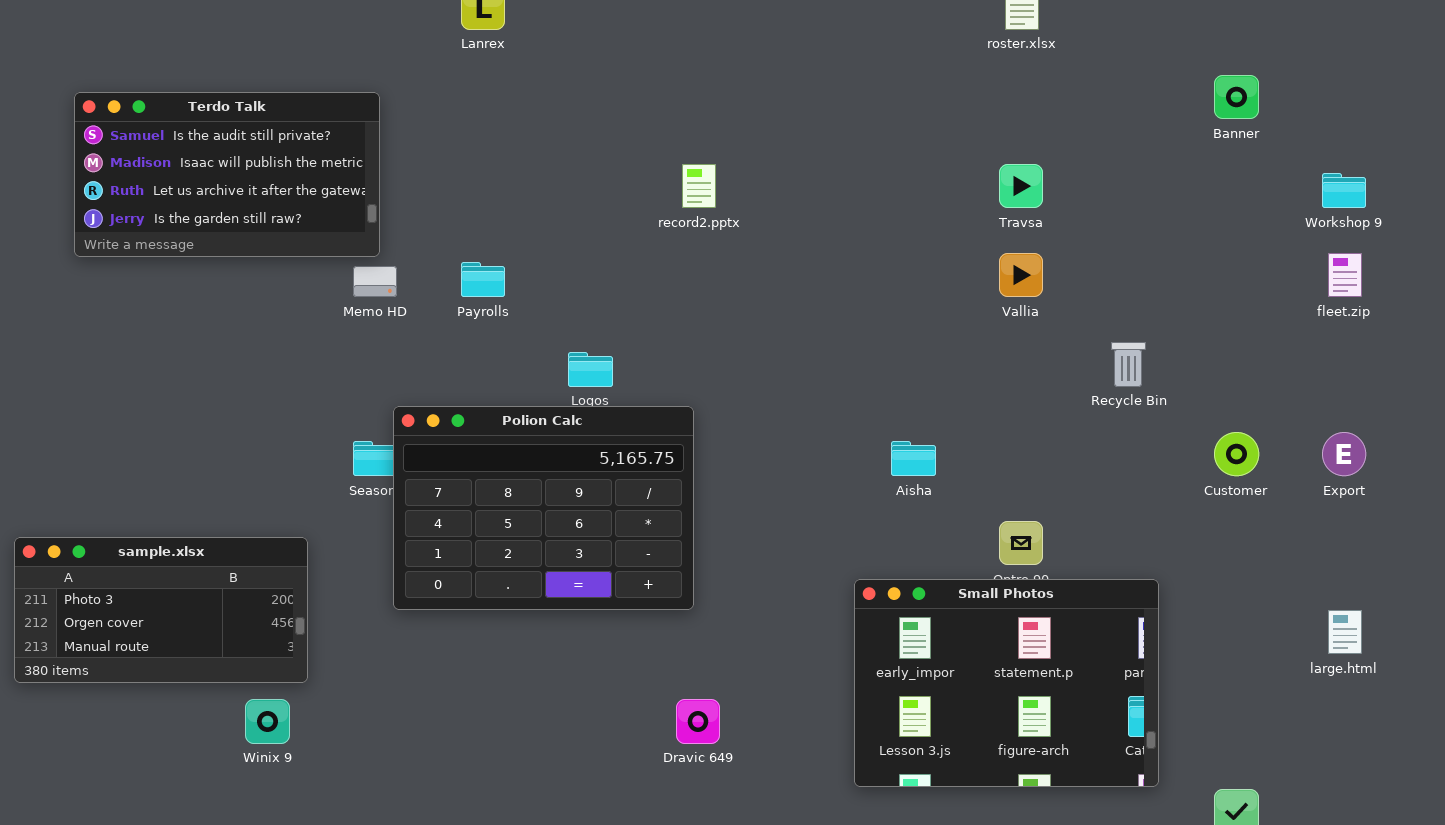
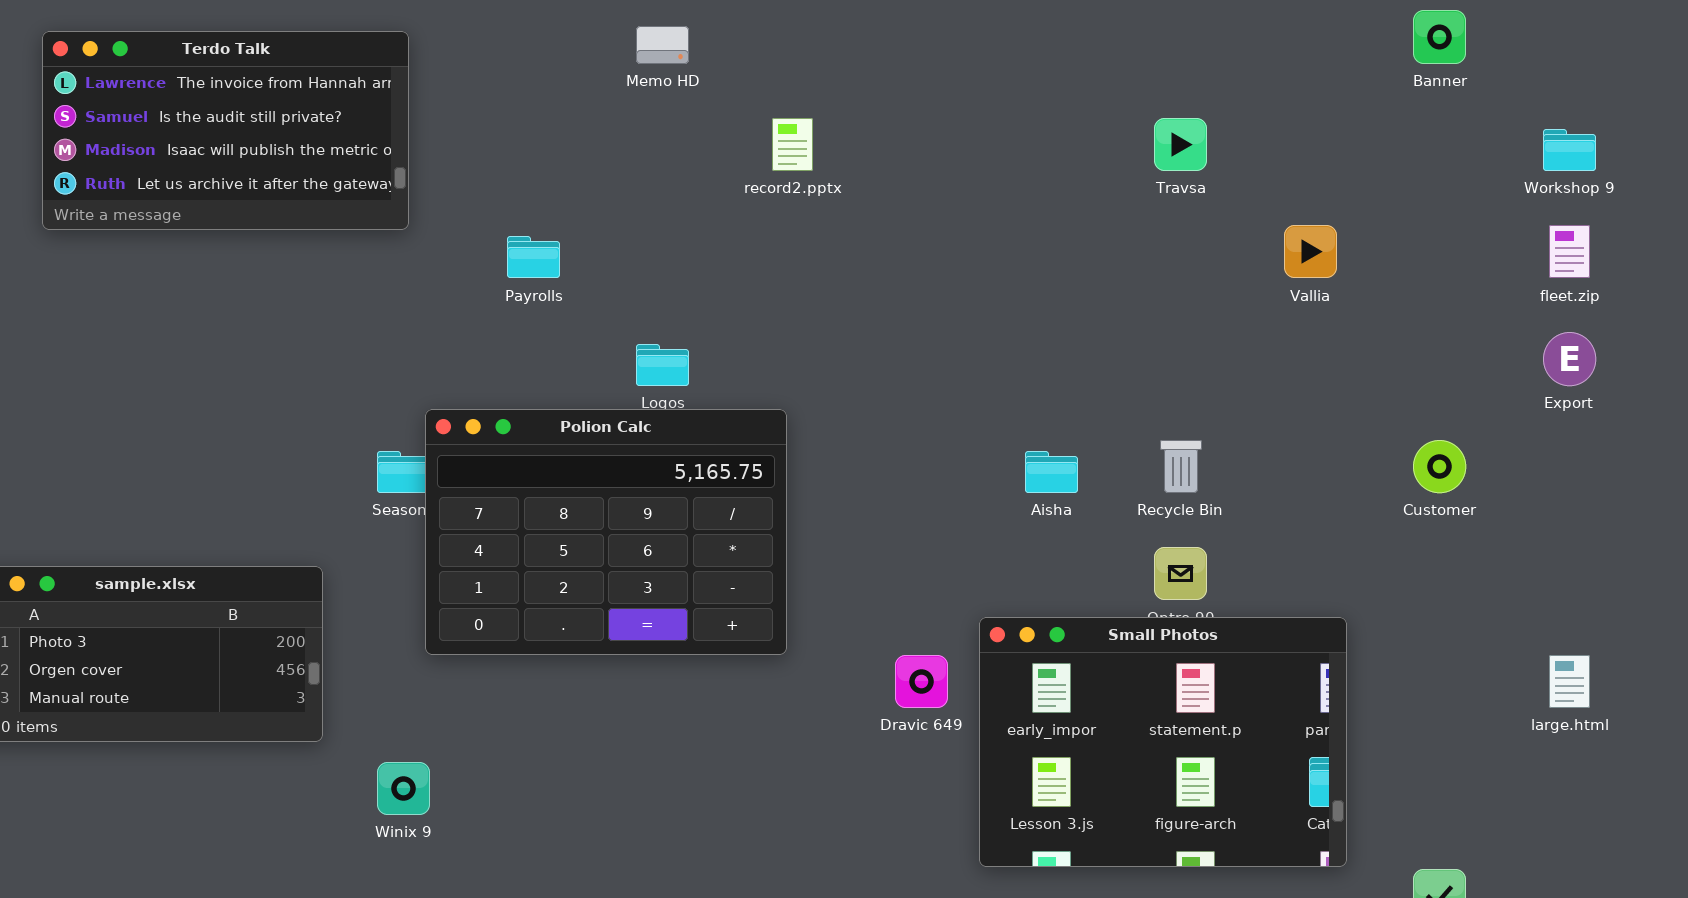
Terdo Talk: [74,92,380,257] -> [42,31,409,230], scrolled up 1 row
Vallia: [999,253,1043,297] -> [1284,225,1337,278], moved
Memo HD: [353,266,397,297] -> [636,26,689,64], moved
Recycle Bin: [1111,342,1146,387] -> [1160,440,1202,493], moved
Export: [1322,432,1366,476] -> [1543,332,1596,386], moved
Winix 9: [245,699,290,744] -> [377,762,430,815], moved
Dravic 649: [676,699,720,744] -> [895,655,948,708], moved

